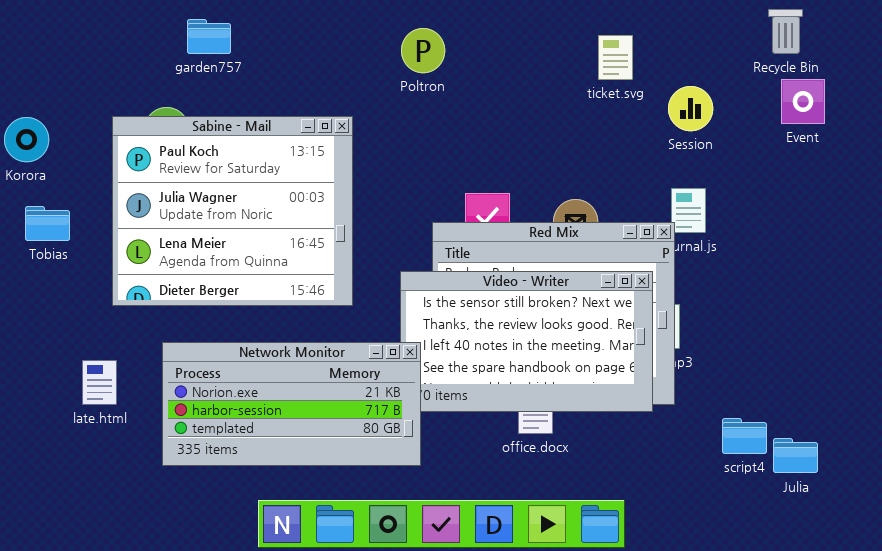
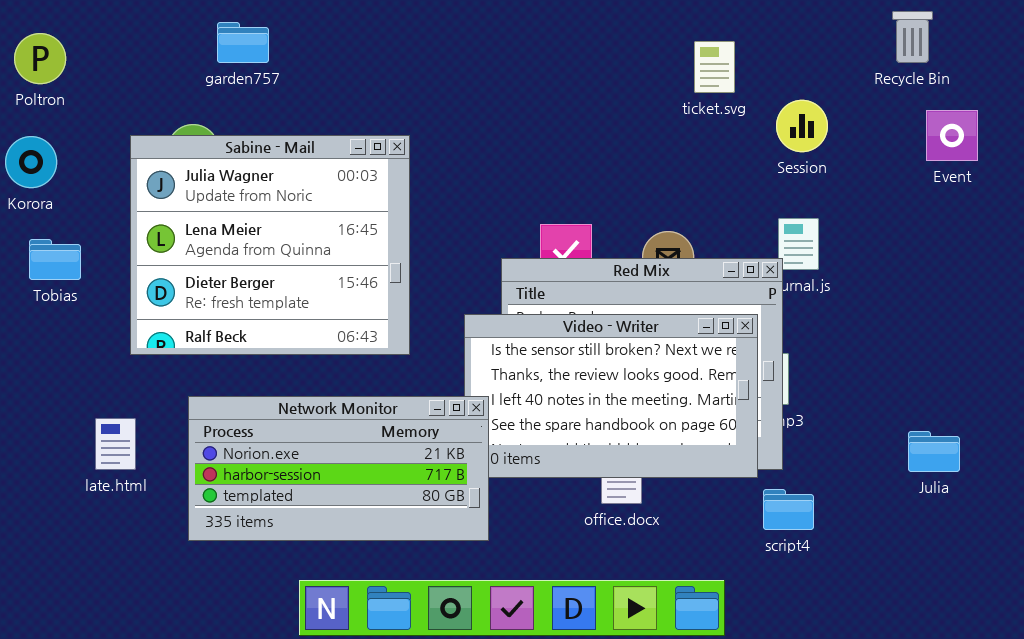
Poltron: [401,28,445,73] -> [14,33,66,84], moved
Event: [781,79,825,124] -> [926,110,978,161], moved
Sabine - Mail: [112,116,353,306] -> [130,135,410,355], scrolled down 1 row
script4: [722,418,767,454] -> [763,489,814,530], moved
Julia: [773,438,818,473] -> [908,431,960,472], moved

